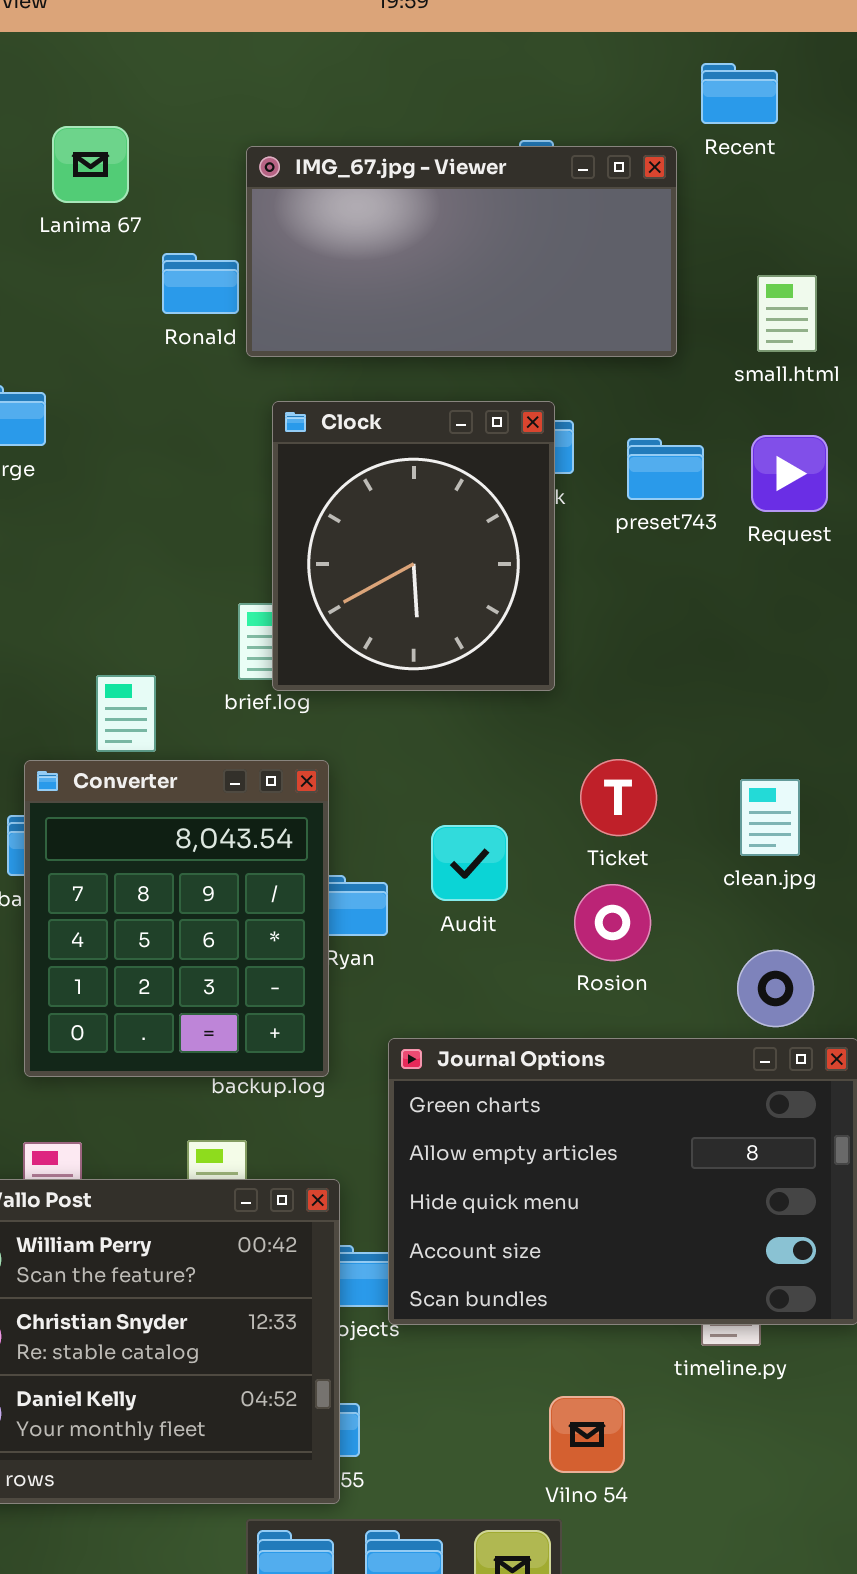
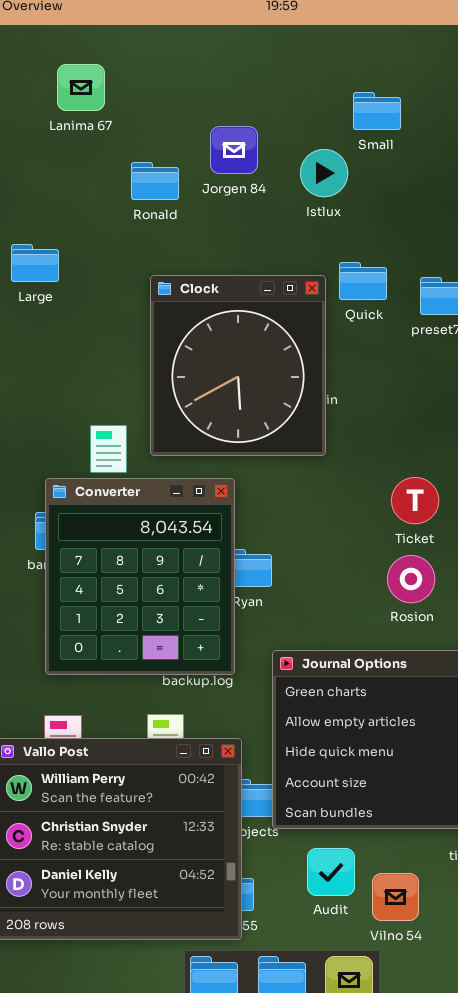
Lanima 67: [52,126,129,203] -> [57,64,105,111], moved
IMG_67.jpg - Viewer: [246,146,677,357] -> none, closed
Clock: [272,401,555,691] -> [150,275,326,456], moved
Audit: [431,825,508,901] -> [307,848,355,896], moved

